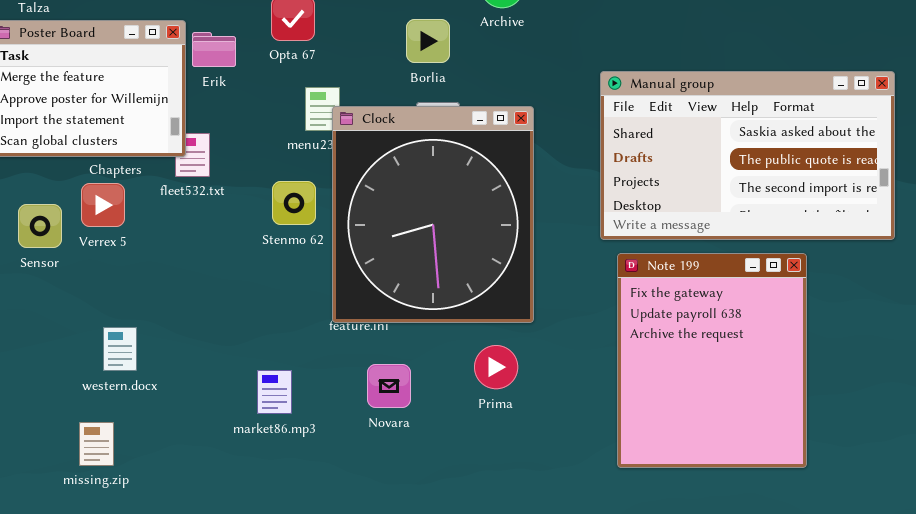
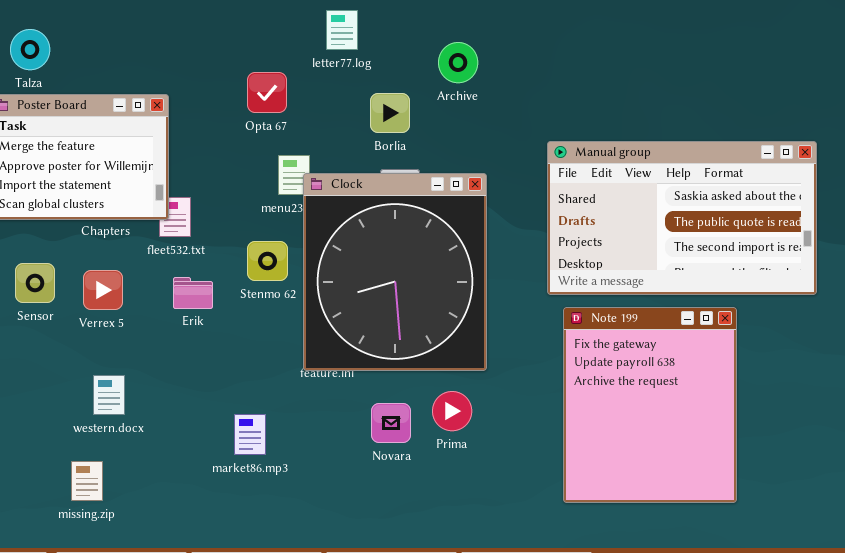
Erik: [192,32,236,67] -> [173,277,213,309], moved
Verrex 5: [81,183,125,227] -> [83,270,123,310], moved
Novara: [367,364,411,408] -> [371,403,411,443], moved

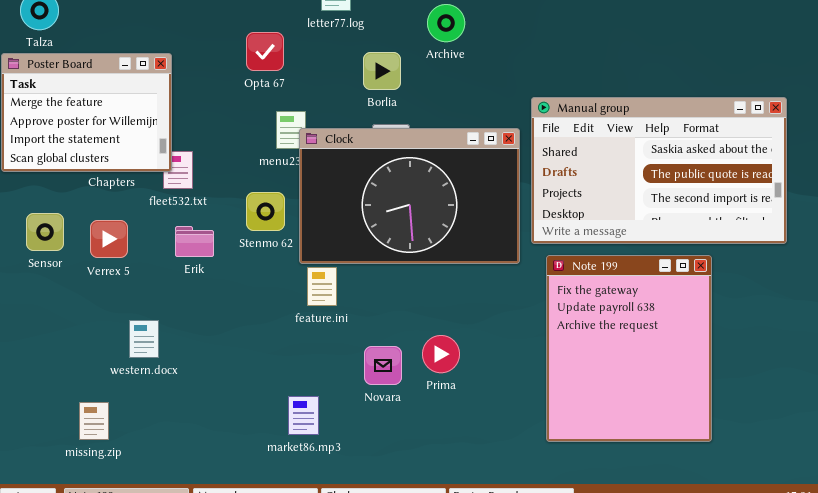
Clock: [303,173,487,371] -> [299,128,520,264], resized
western.docx: [93,375,125,415] -> [129,320,159,358], moved
market86.mp3: [234,414,266,455] -> [288,396,319,435], moved

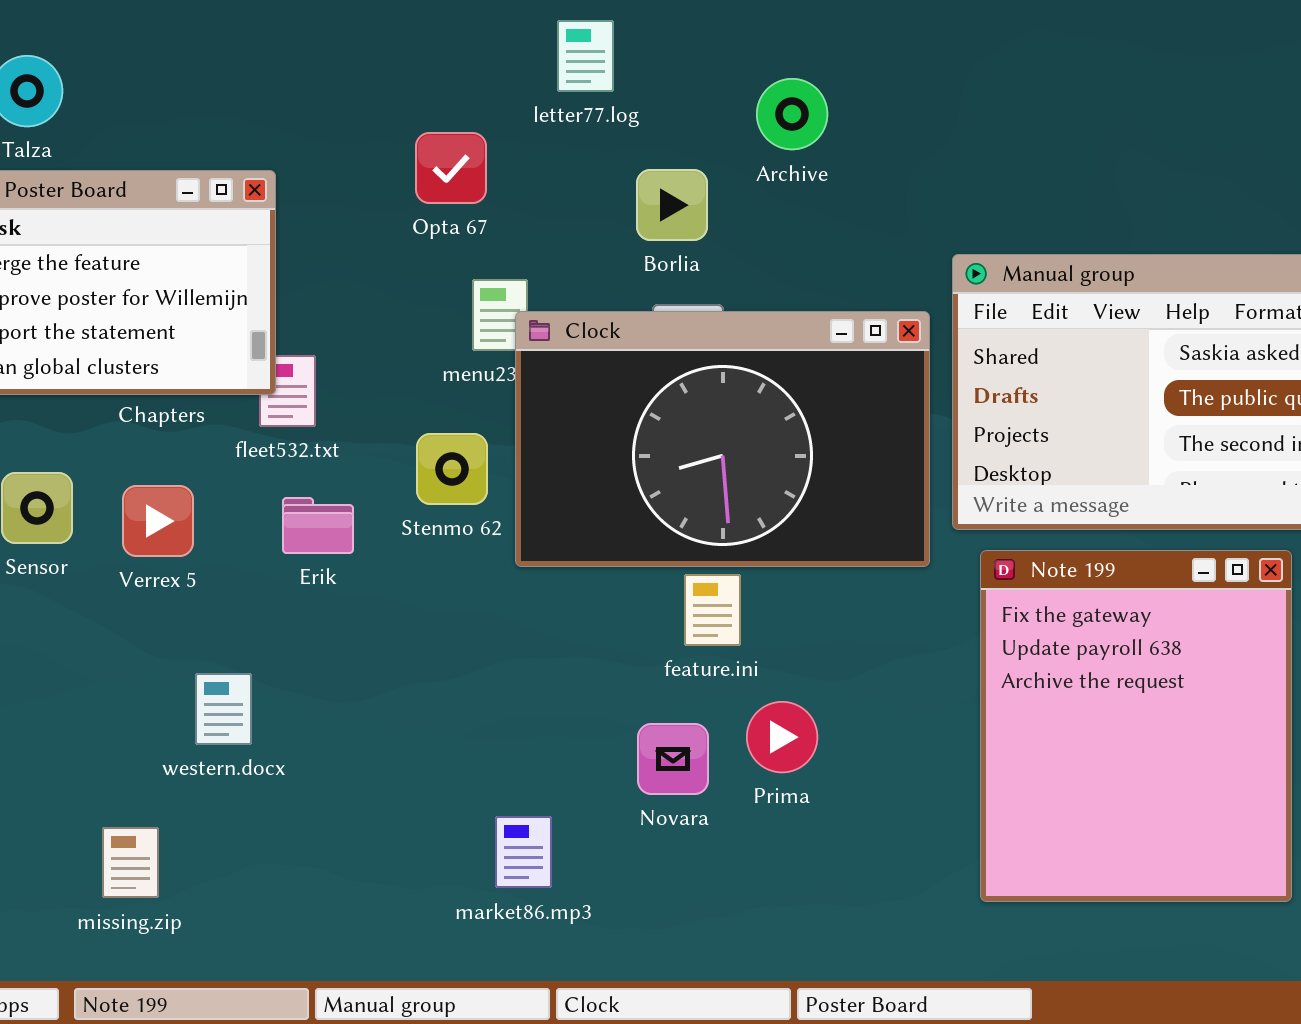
feature.ini: [307,267,337,306] -> [684,574,741,646], moved

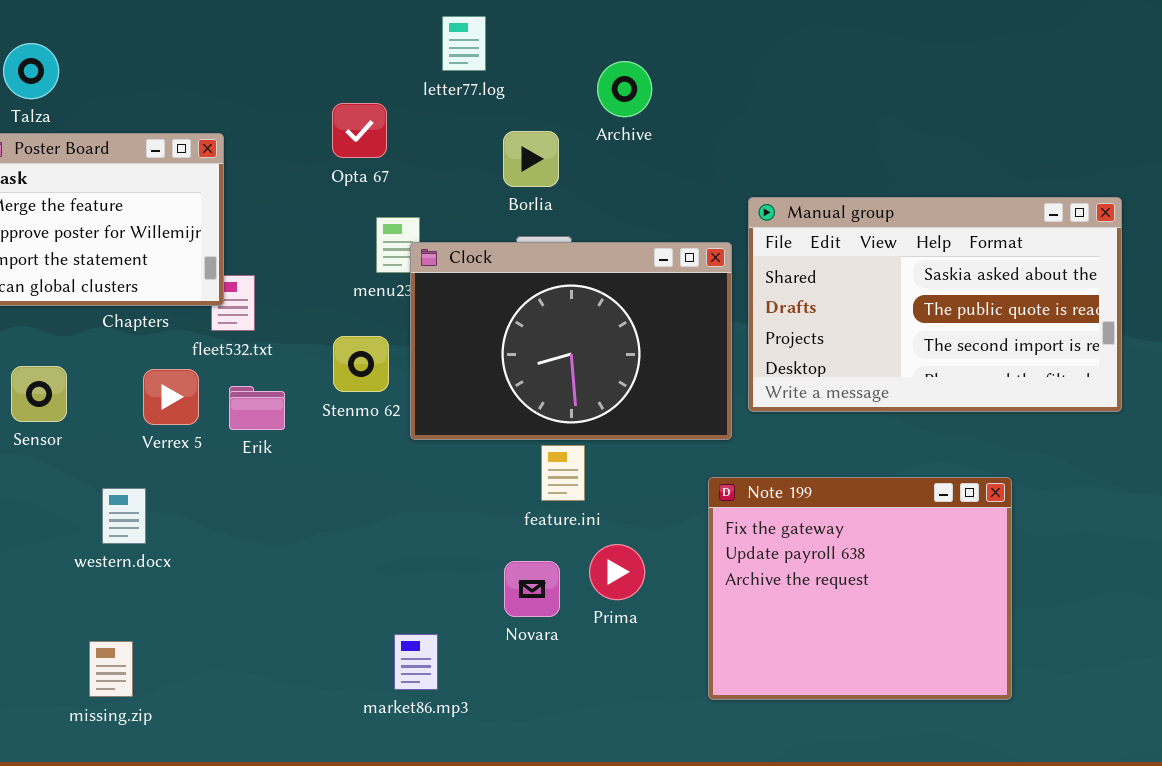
Verrex 5: [122,485,194,557] -> [143,369,199,425], moved
Note 199: [980,550,1292,902] -> [708,477,1012,700], resized
western.docx: [195,673,252,745] -> [102,488,146,544], moved

